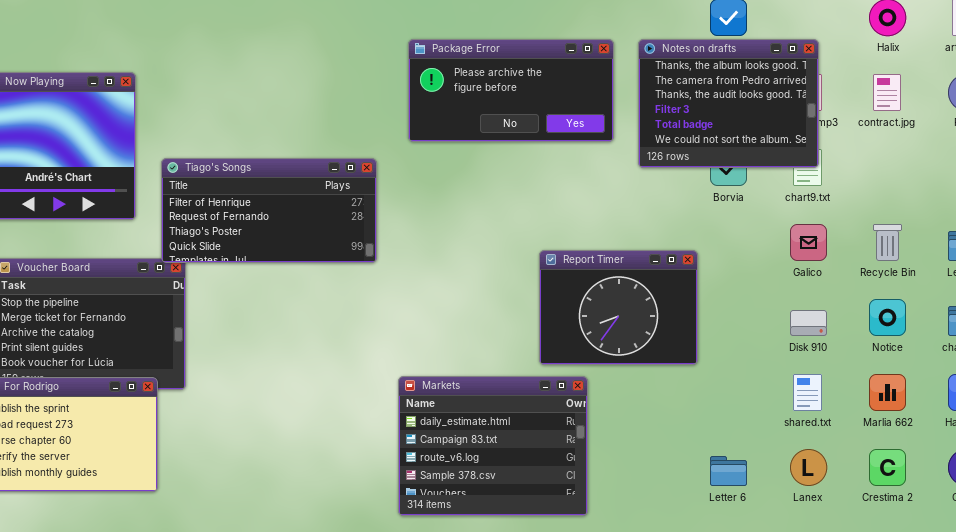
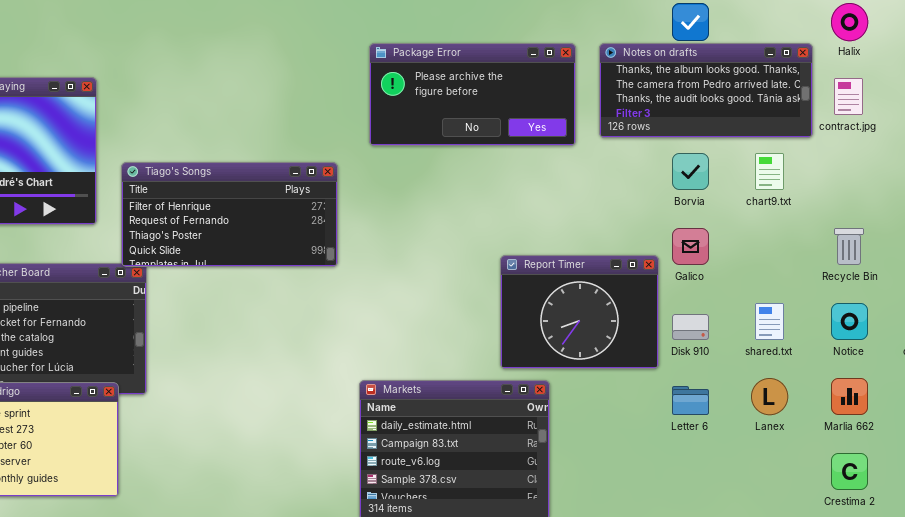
Notes on drafts: [638,39,819,168] -> [599,43,813,138], resized
Galico: [790,224,827,261] -> [672,228,709,265], moved
Disk 910: [790,310,827,336] -> [672,314,709,340], moved
shared.txt: [793,374,822,411] -> [755,303,784,340], moved
Lanex: [790,449,827,486] -> [751,378,788,415], moved
Letter 6: [710,456,747,486] -> [672,386,709,415], moved

